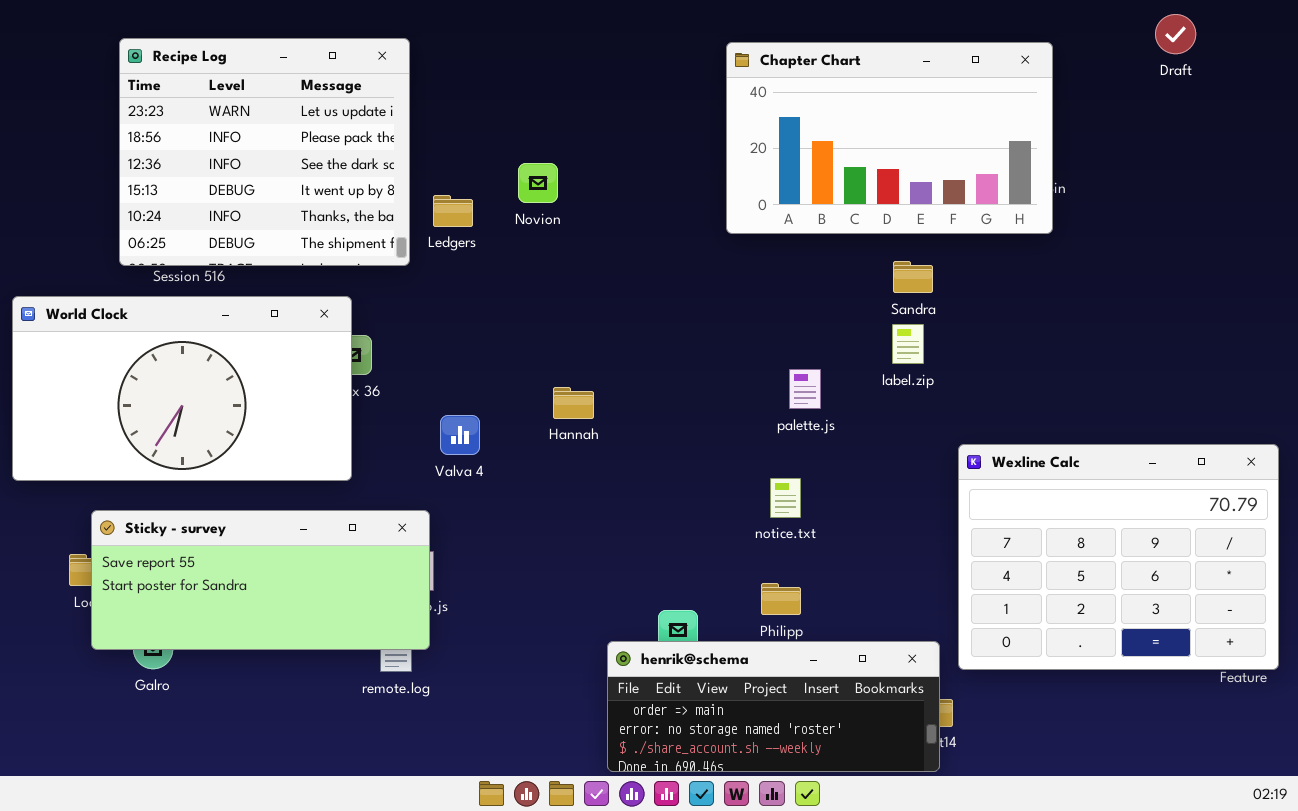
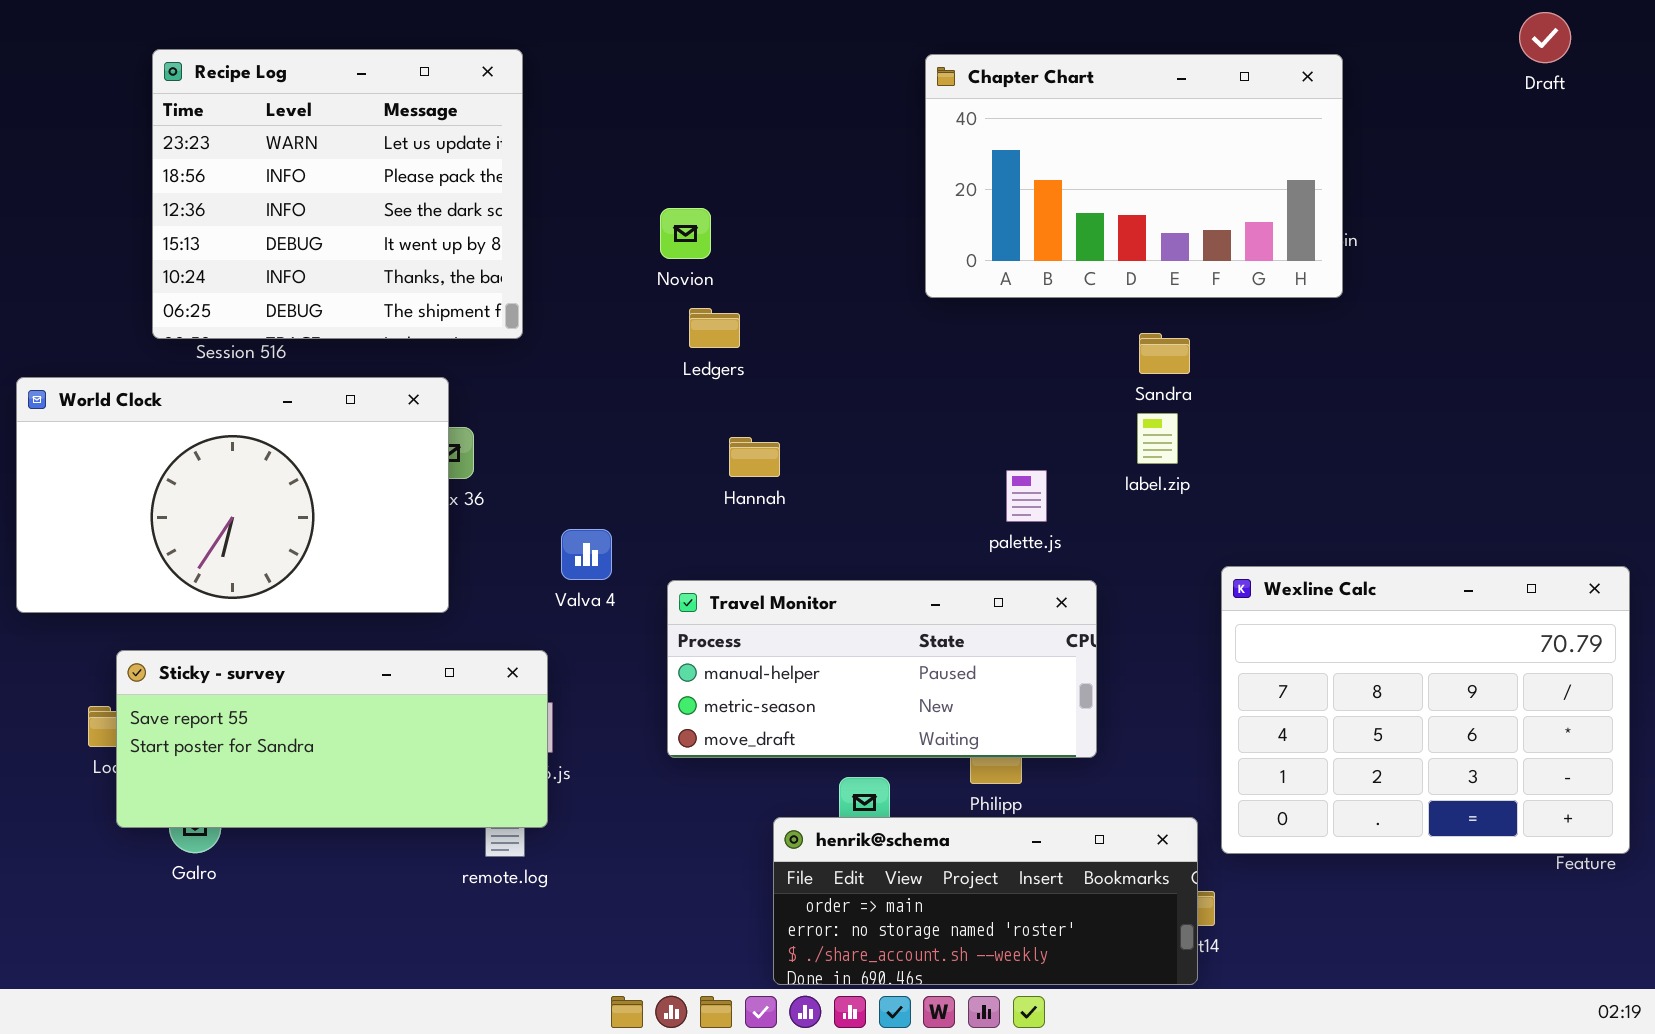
Draft: [1155,14,1196,54] -> [1519,12,1571,63], moved
Ledgers: [433,195,473,227] -> [689,308,740,348], moved
Hannah: [553,387,594,419] -> [729,437,780,477], moved
Travel Monitor: none -> [667,580,1097,758], opened

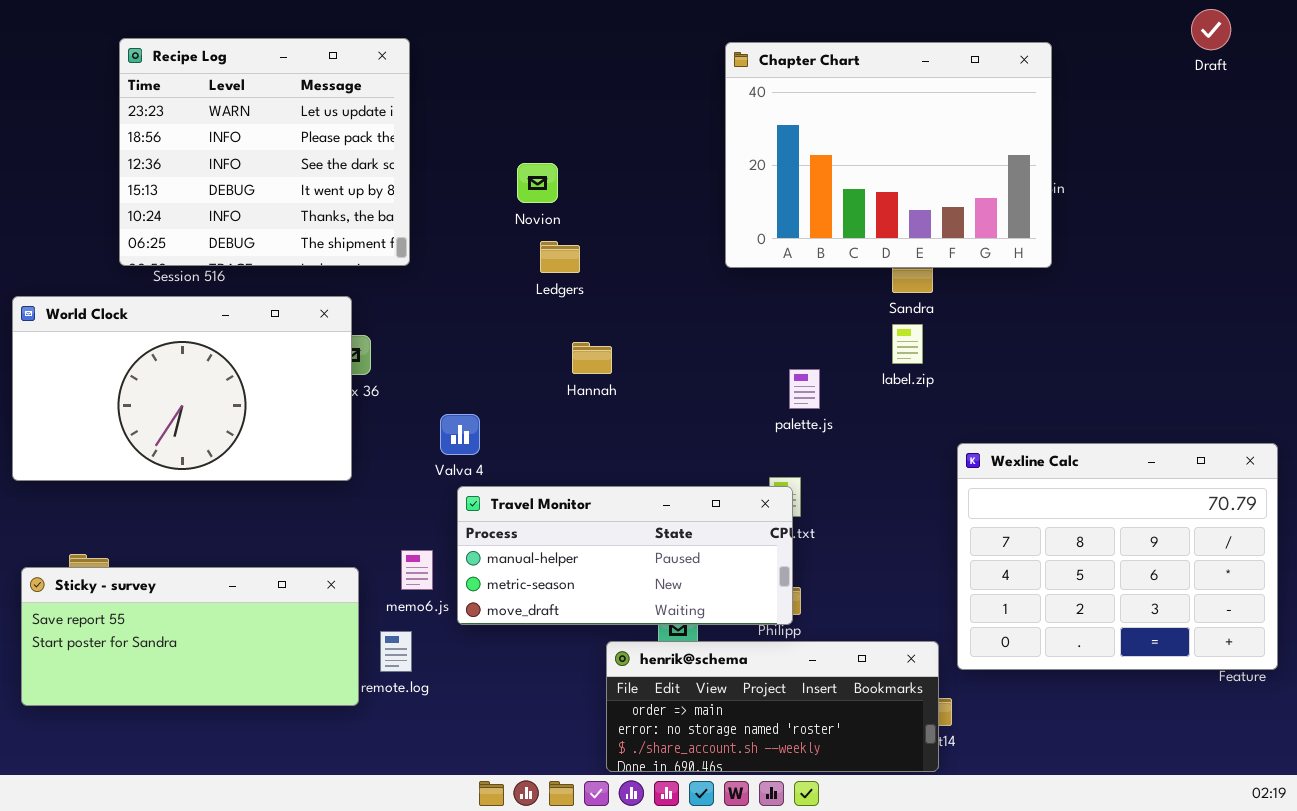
Chapter Chart: [925,54,1343,298] -> [725,42,1052,268], resized
Travel Monitor: [667,580,1097,758] -> [457,486,793,625], moved
Sticky - survey: [116,650,548,828] -> [21,567,359,706], moved

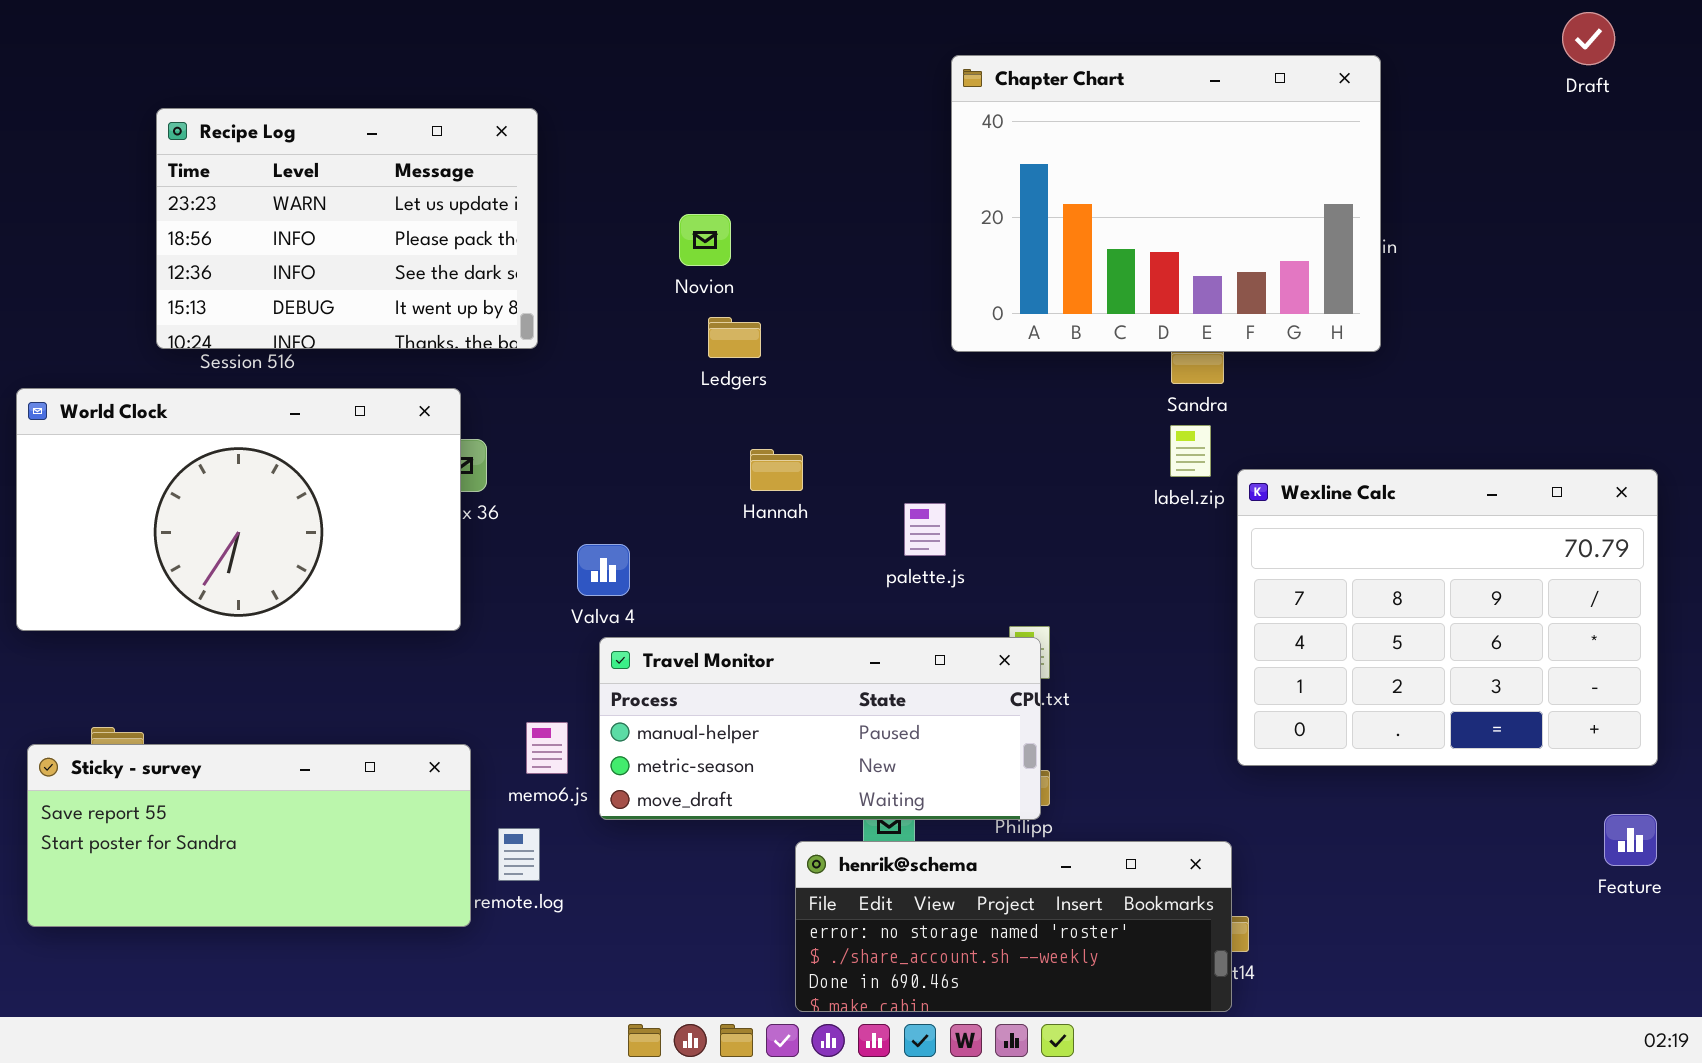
Recipe Log: [119,38,410,266] -> [156,108,538,349], resized
palette.js: [789,369,820,409] -> [904,503,946,556], moved
Wexline Calc: [957,443,1278,670] -> [1237,469,1658,766], moved
henrik@schema: [606,641,939,772] -> [795,841,1232,1012], scrolled down 1 row

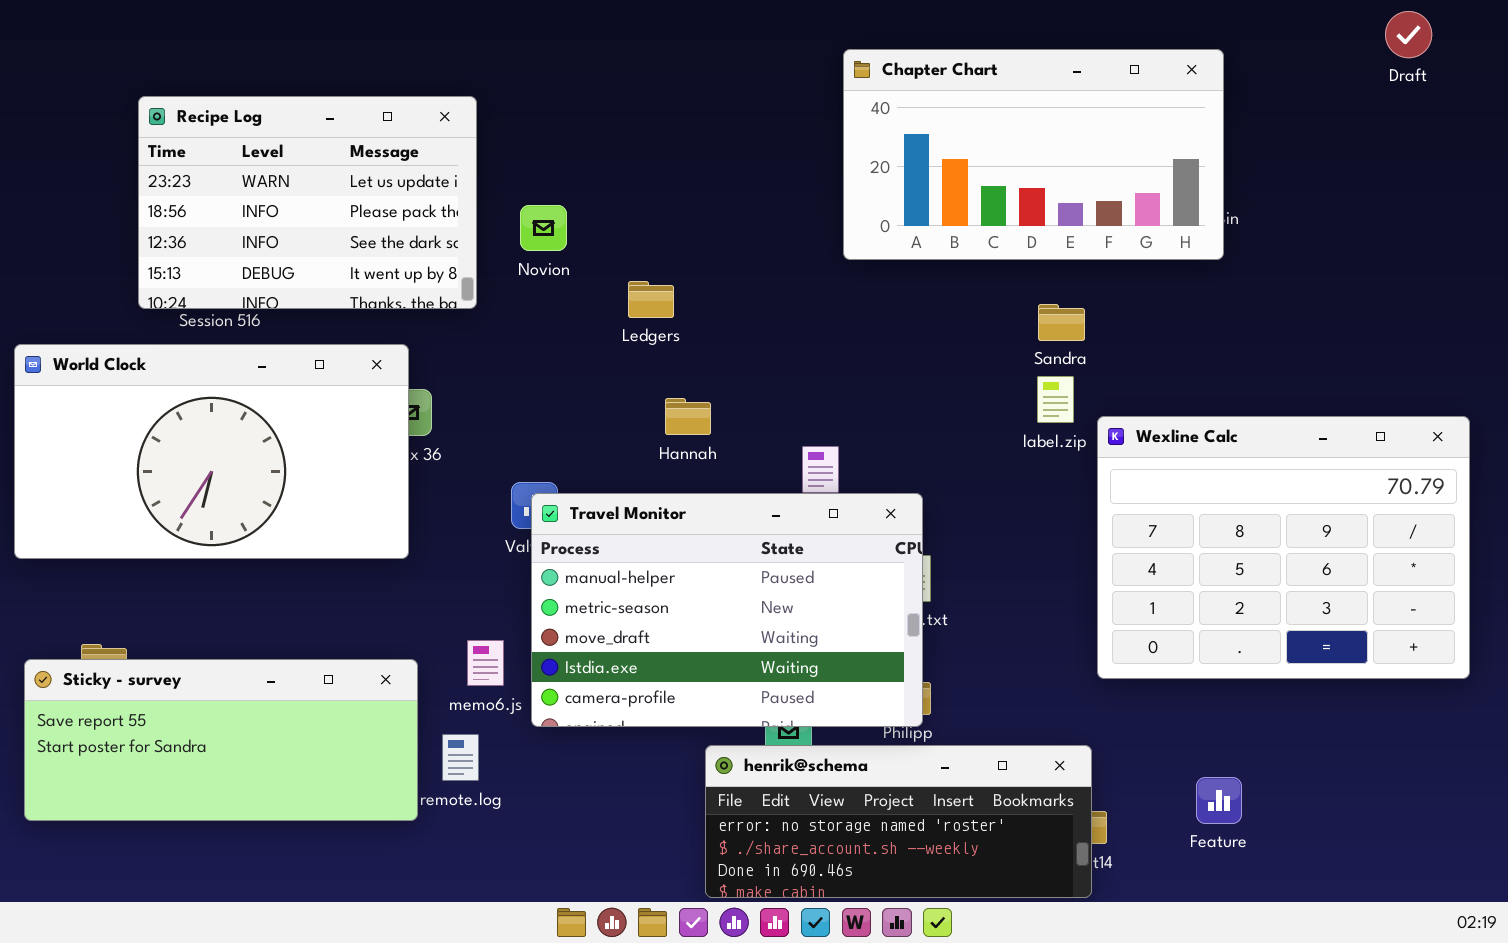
Chapter Chart: [951,55,1381,352] -> [843,49,1224,260], resized
Novion: [679,214,731,266] -> [520,205,567,251], moved
Travel Monitor: [599,637,1041,820] -> [531,493,923,727], resized
Feature: [1604,814,1657,866] -> [1196,777,1242,824], moved

